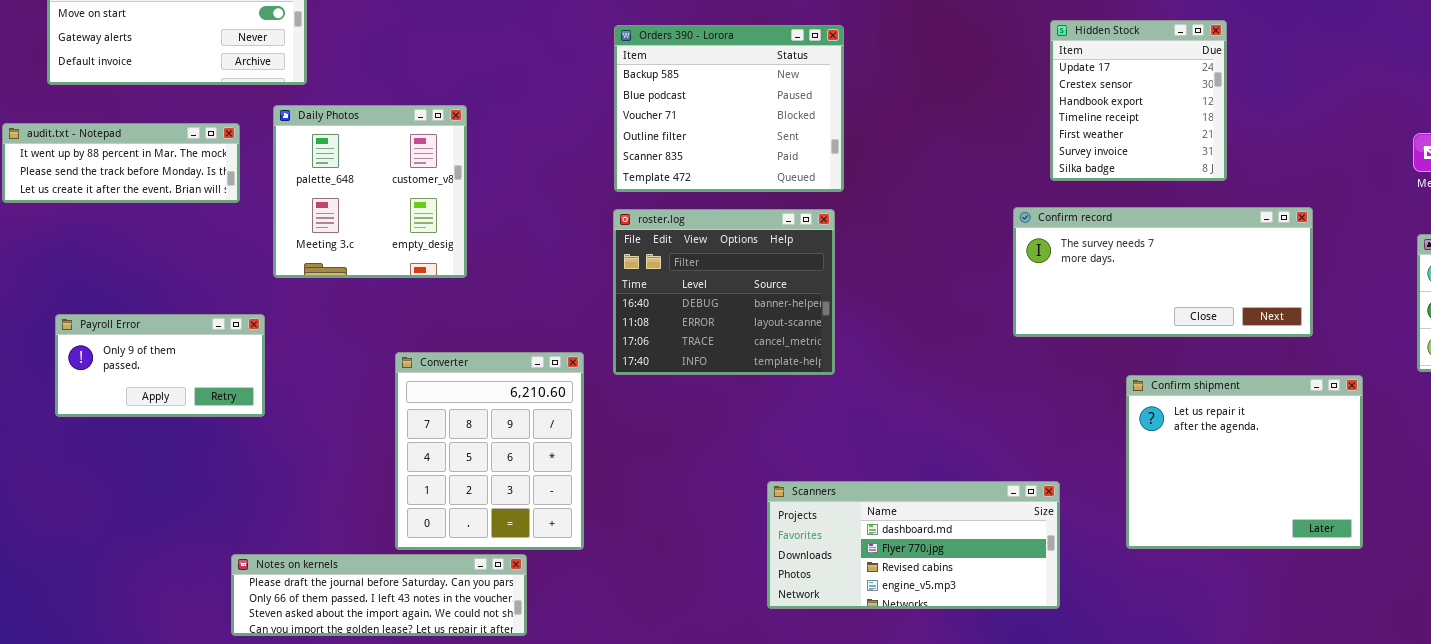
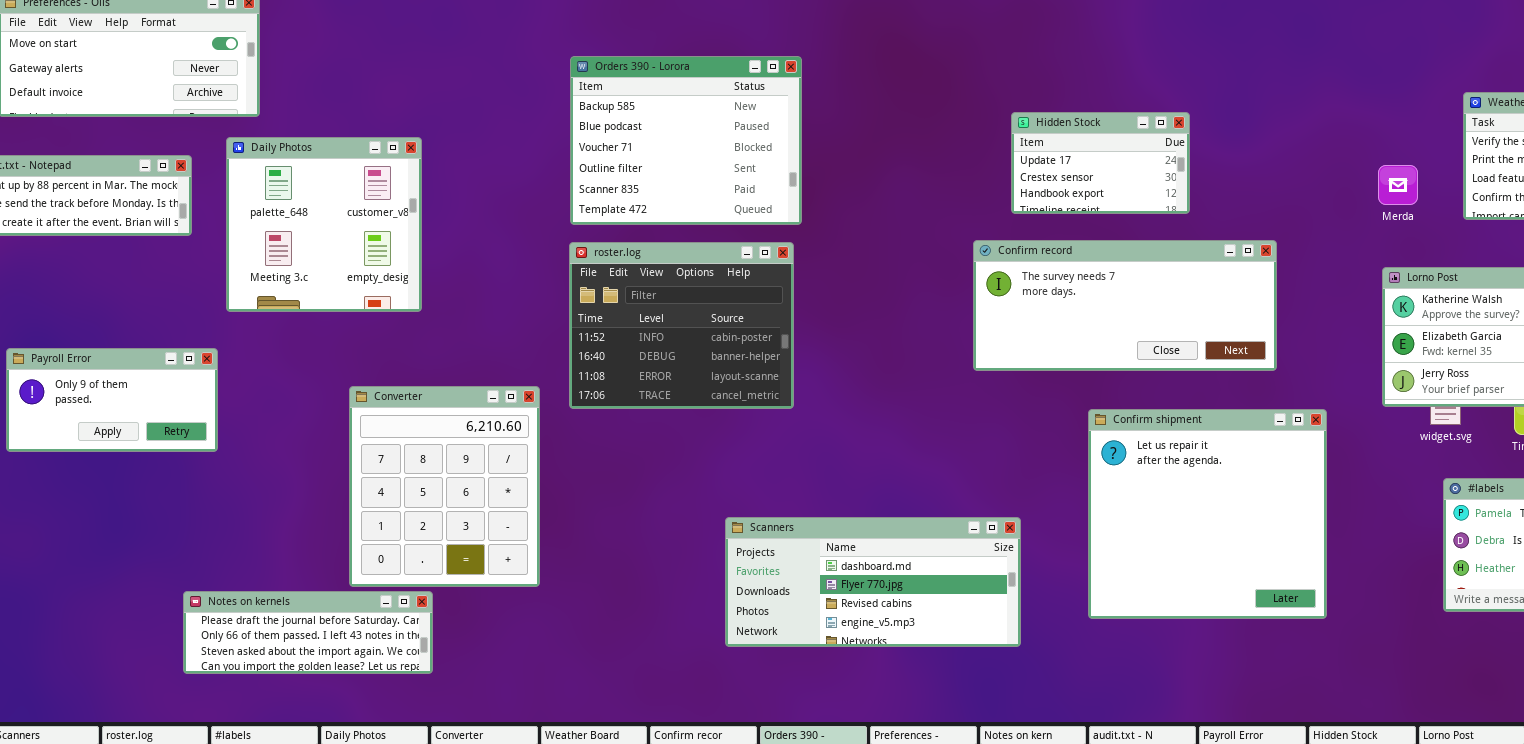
Hidden Stock: [1050,20,1227,181] -> [1011,112,1190,214], resized
roster.log: [613,209,835,375] -> [569,242,794,409], scrolled up 1 row
Confirm shipment: [1126,375,1363,549] -> [1088,409,1327,619], resized
Notes on kernels: [231,554,527,636] -> [183,591,433,674], resized

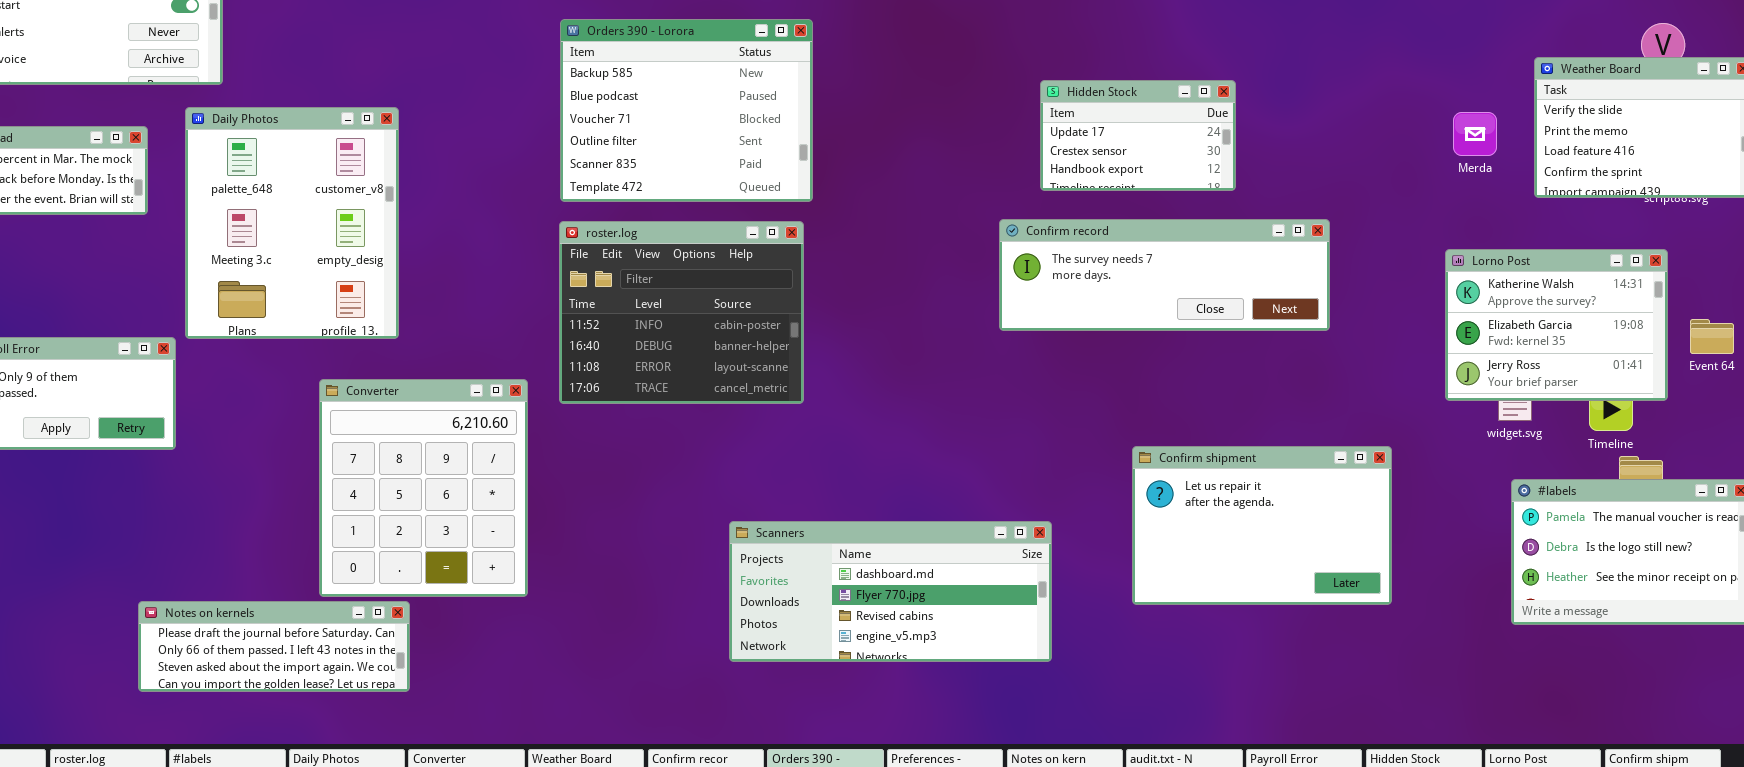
Daily Photos: [226,137,422,312] -> [185,107,399,339], resized
Merda: [1378,165,1418,205] -> [1453,112,1497,156], moved
Confirm record: [973,240,1277,371] -> [999,219,1330,331], resized
Confirm shipment: [1088,409,1327,619] -> [1132,446,1392,605], moved, resized

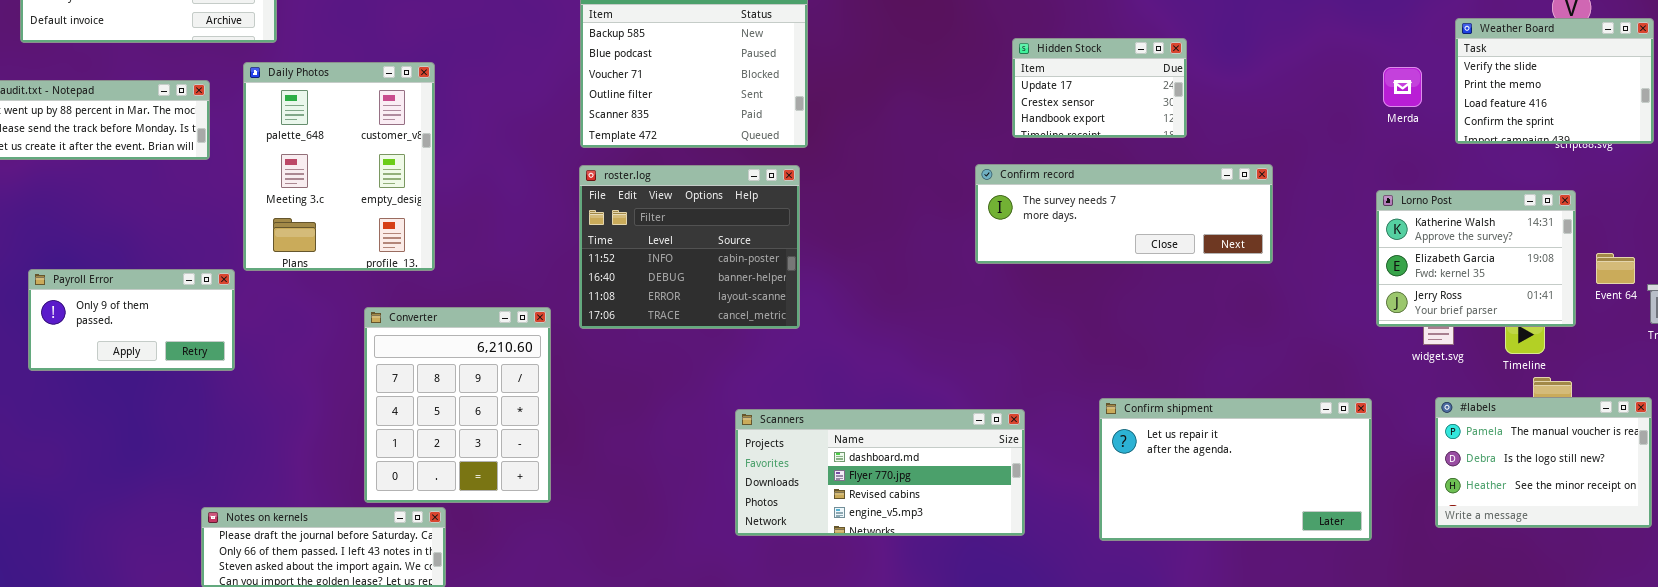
Confirm shipment: [1132,446,1392,605] -> [1099,398,1372,541], moved, resized
Scanners: [729,521,1052,662] -> [735,409,1025,536], moved

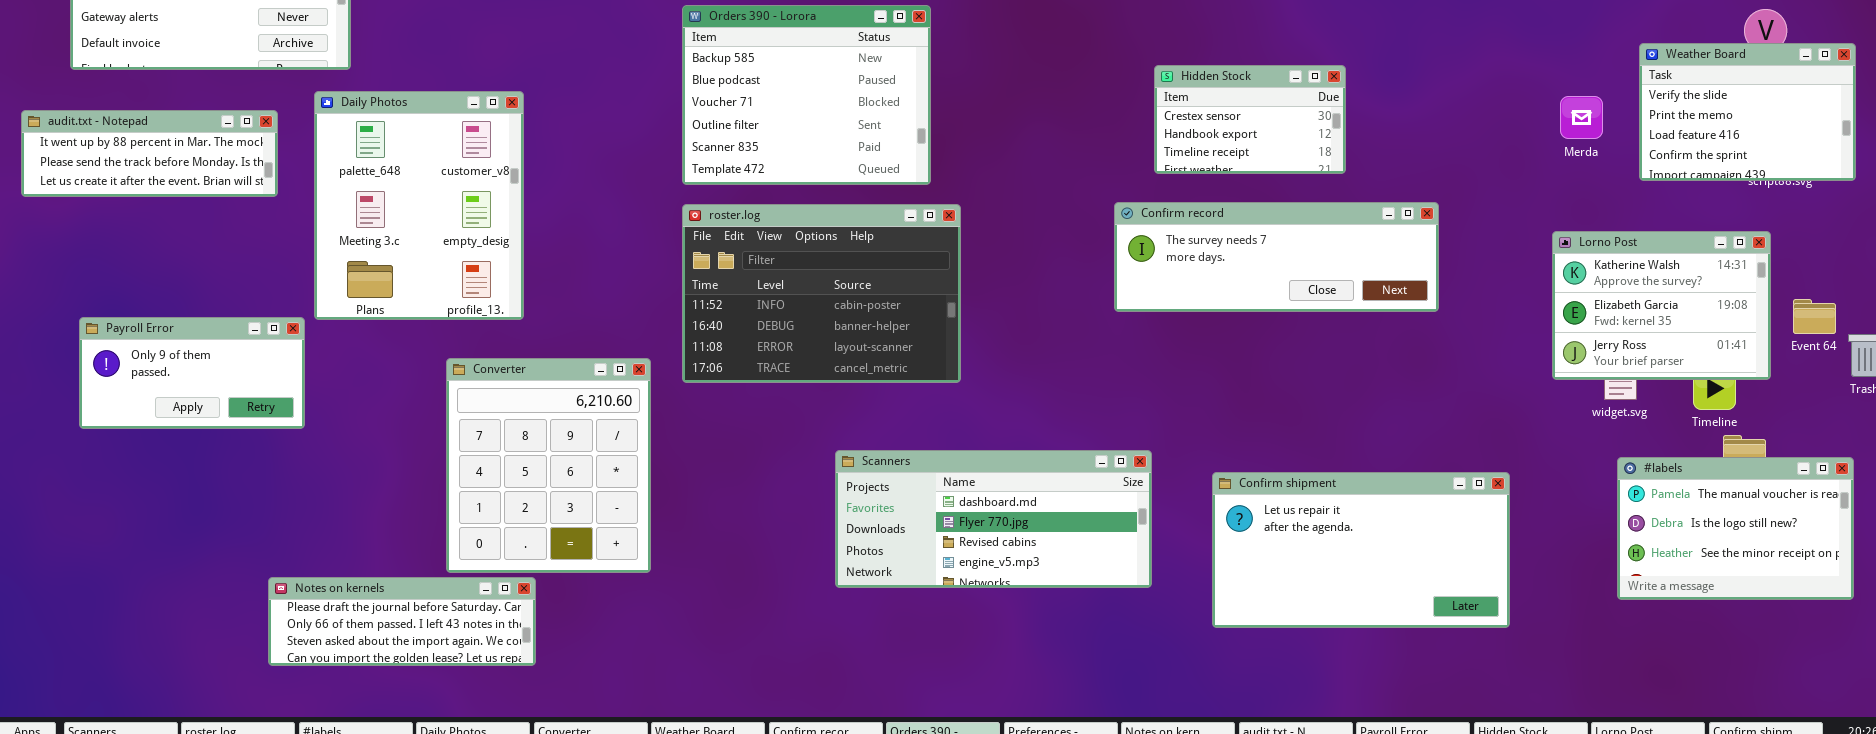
Hidden Stock: [1012,38,1187,138] -> [1154,65,1346,174], scrolled down 1 row
roster.log: [579,165,800,329] -> [682,204,961,383], resized
Confirm shipment: [1099,398,1372,541] -> [1212,472,1510,628], moved
Scanners: [735,409,1025,536] -> [835,450,1152,588], moved

